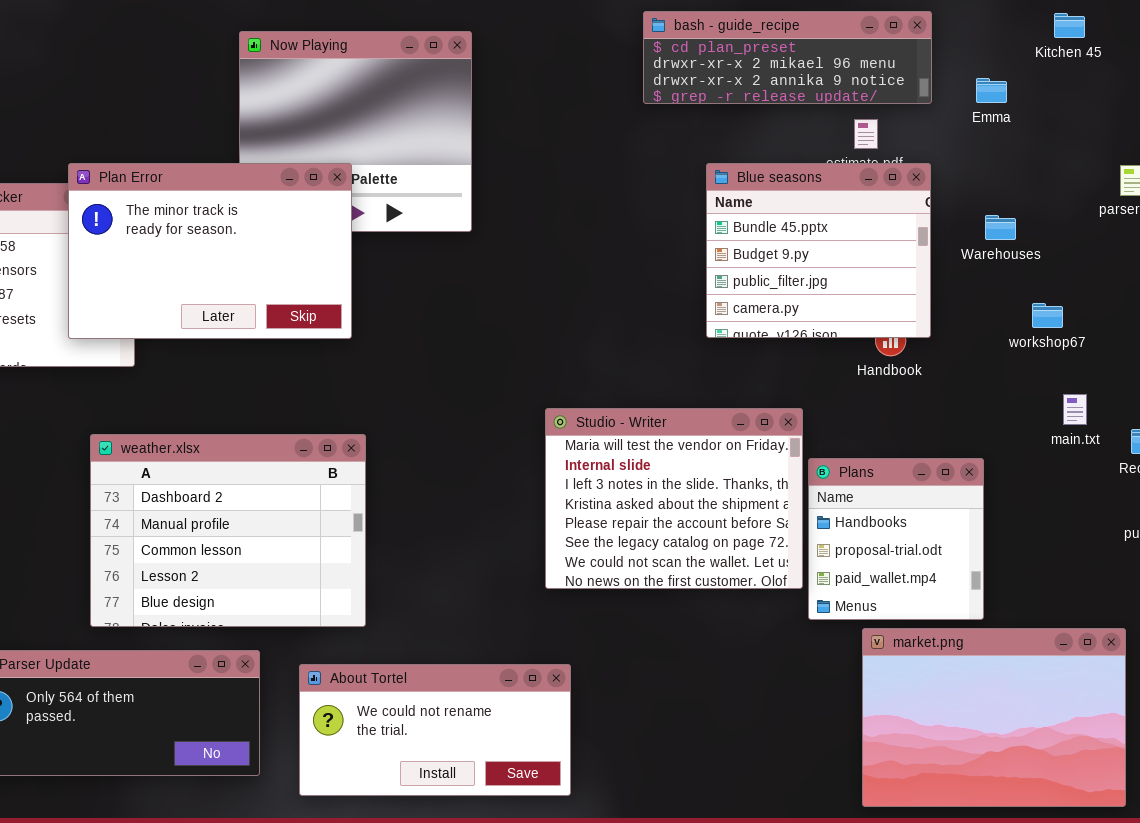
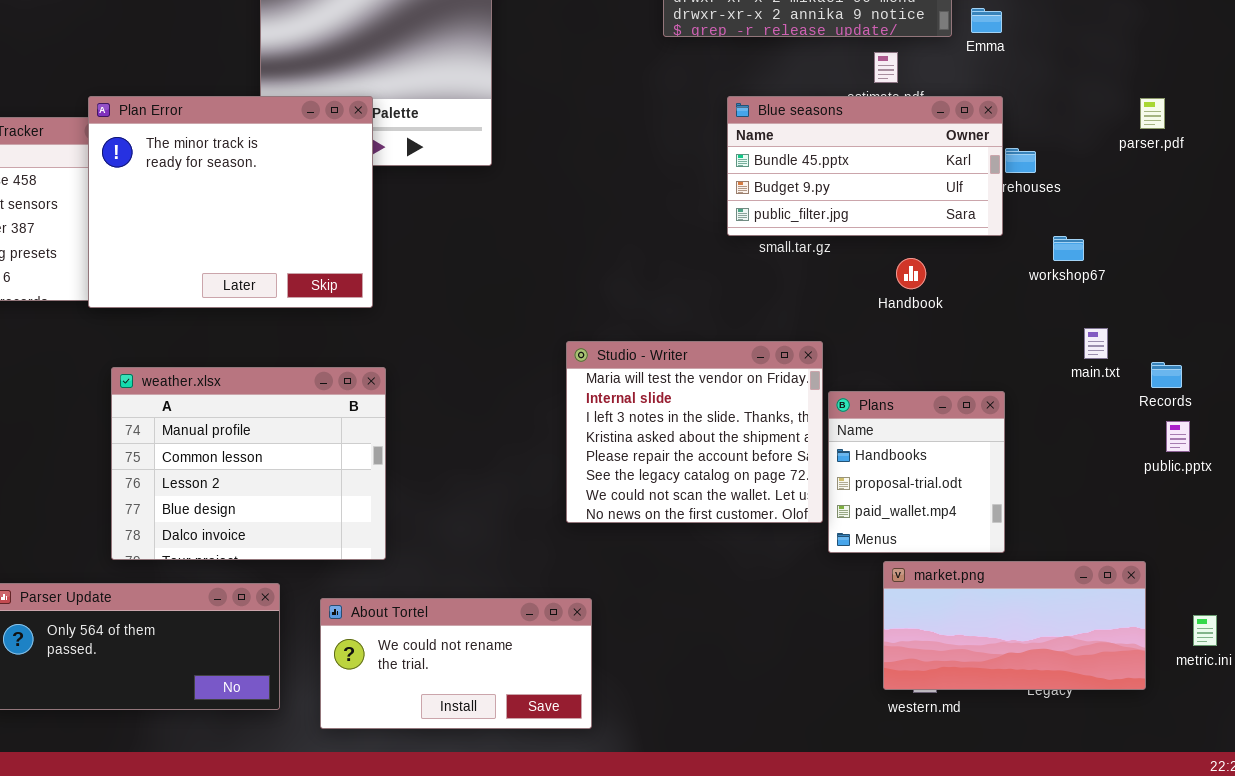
Emma: [976,78,1007,103] -> [971,8,1002,33], moved
Plan Error: [68,163,352,339] -> [88,96,373,308], resized
Blue seasons: [706,163,931,338] -> [727,96,1003,236], resized
weather.xlsx: [90,434,366,627] -> [111,367,386,560], scrolled down 1 row
market.png: [862,628,1126,807] -> [883,561,1146,690], resized

